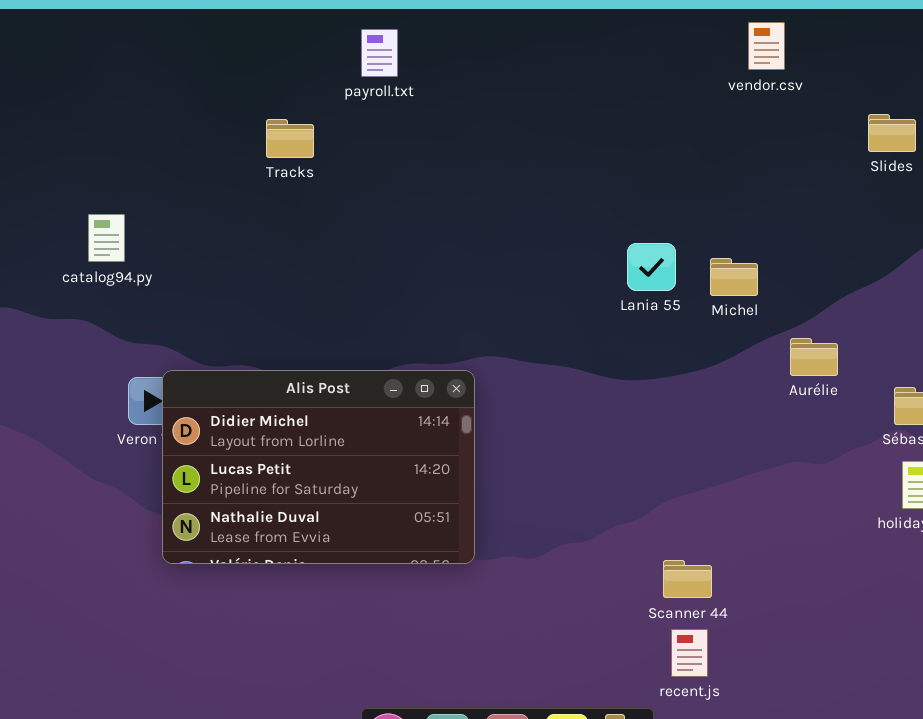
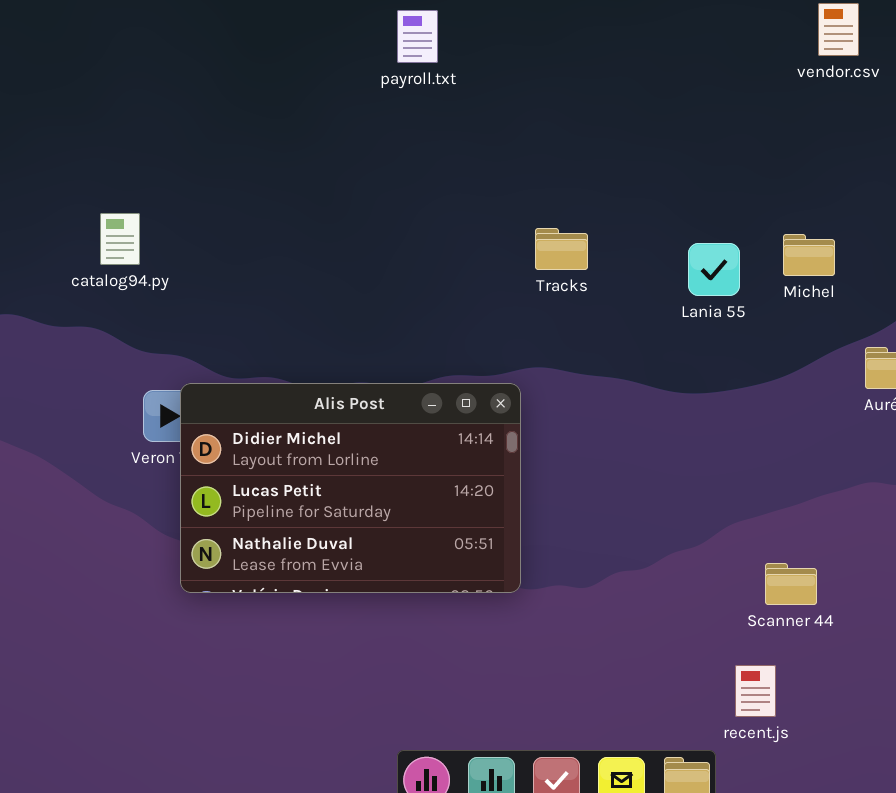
Tracks: [266,119,314,158] -> [535,228,588,270], moved
Michel: [710,258,758,296] -> [783,234,835,276], moved
Scanner 44: [663,560,712,598] -> [765,563,817,605], moved

